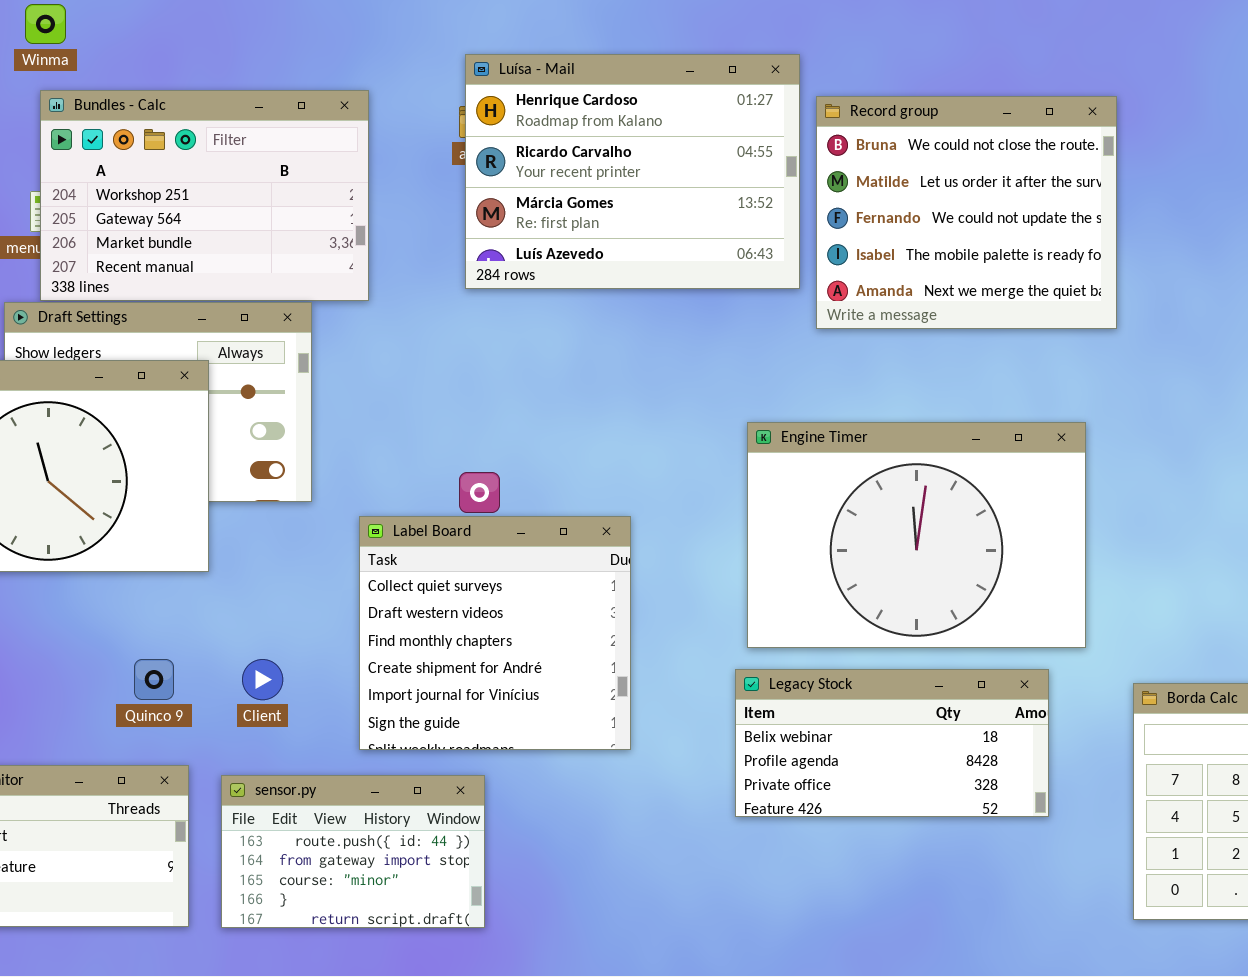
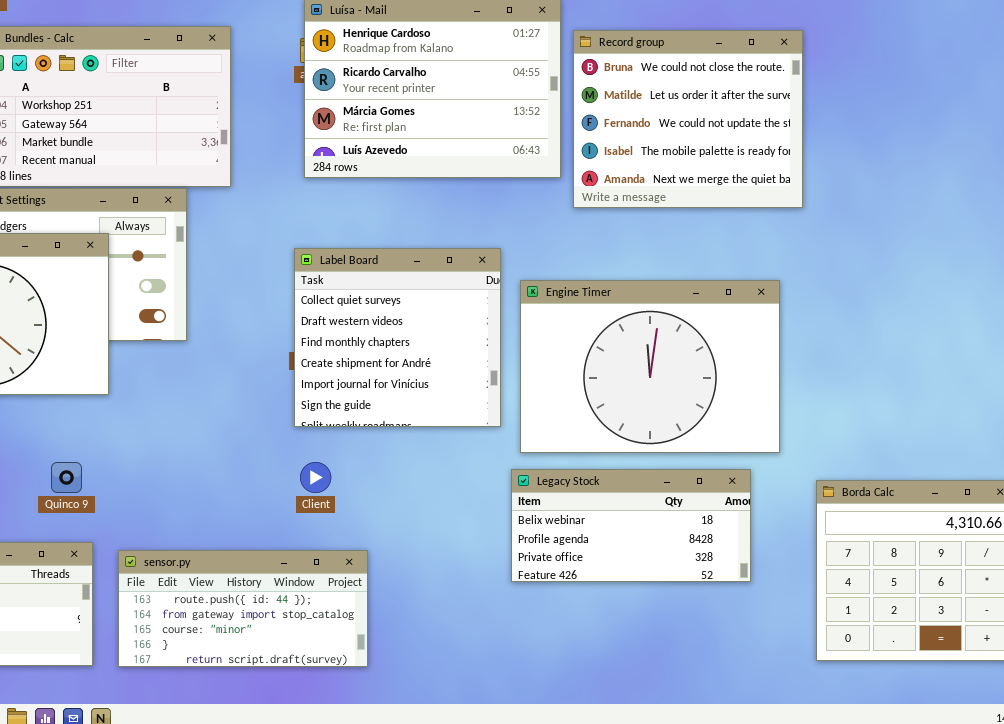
Label Board: [359,516,631,750] -> [294,248,501,427], moved
Client: [242,659,283,700] -> [300,462,331,493], moved
sensor.py: [221,775,485,928] -> [118,550,368,667], resized

